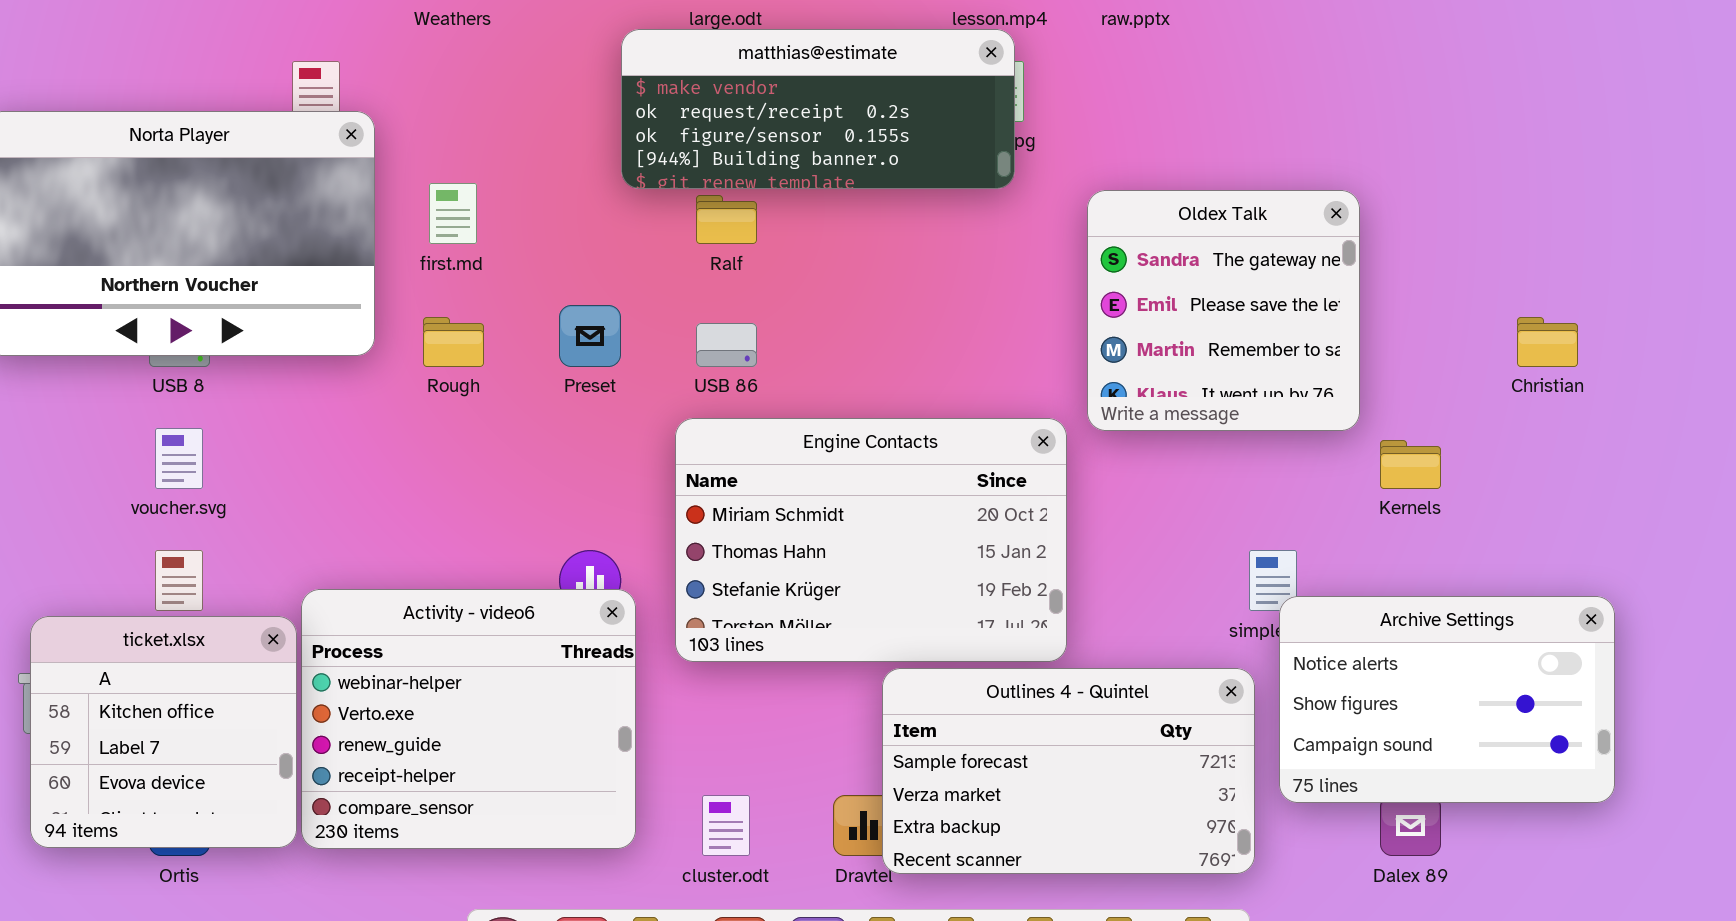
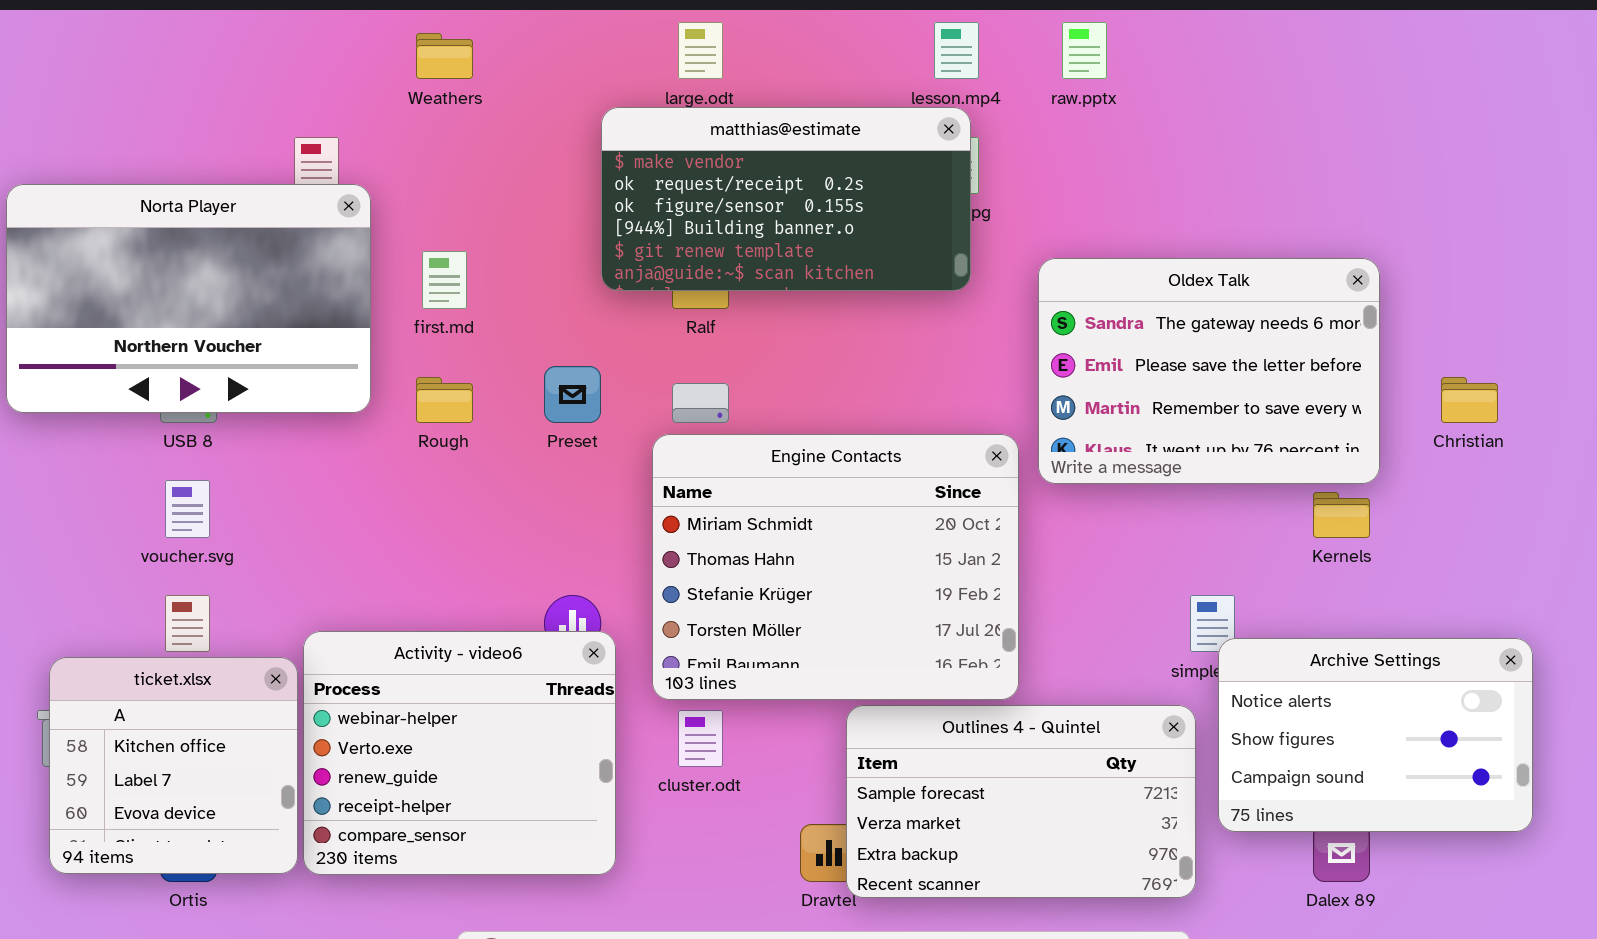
matthias@estimate: [621,29,1015,189] -> [601,107,971,291], resized
Oldex Talk: [1087,190,1360,431] -> [1038,258,1380,484], resized
Engine Contacts: [675,418,1067,662] -> [652,434,1019,700], resized
cluster.odt: [702,795,750,856] -> [678,710,723,767], moved

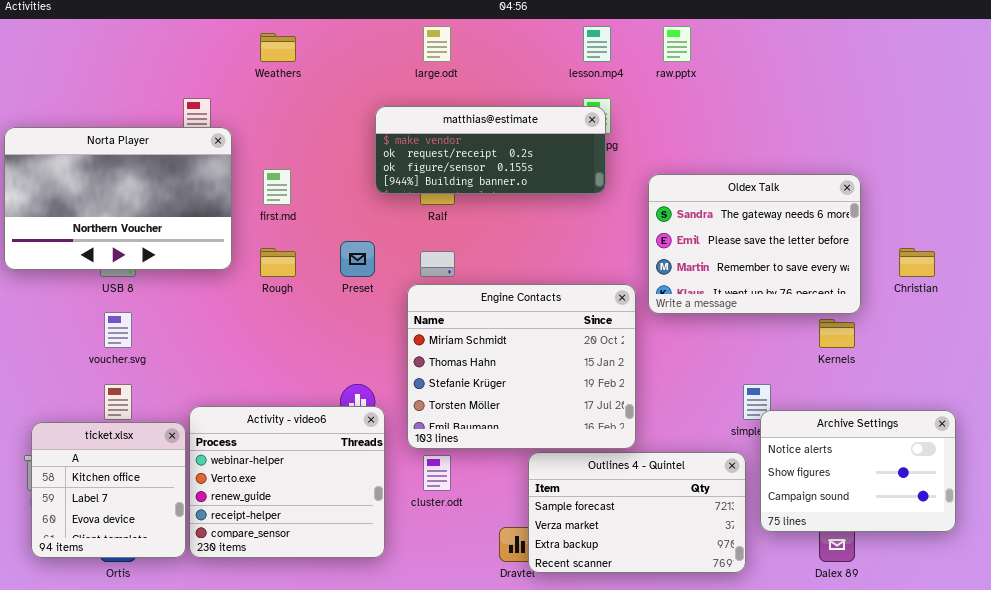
matthias@estimate: [601,107,971,291] -> [375,106,606,194], resized

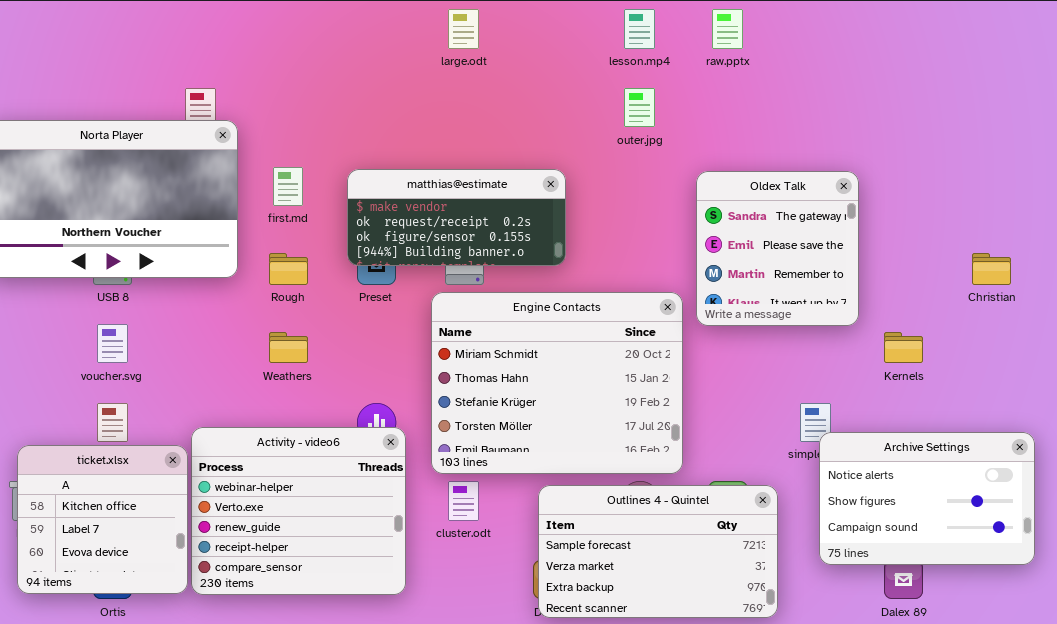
Weathers: [260,33,296,62] -> [269,332,308,363], moved
matthias@estimate: [375,106,606,194] -> [347,169,566,266], moved, resized
Oldex Talk: [648,174,861,314] -> [696,171,859,326], resized
Outlines 4 - Quintel: [528,452,746,573] -> [538,485,778,618], moved

